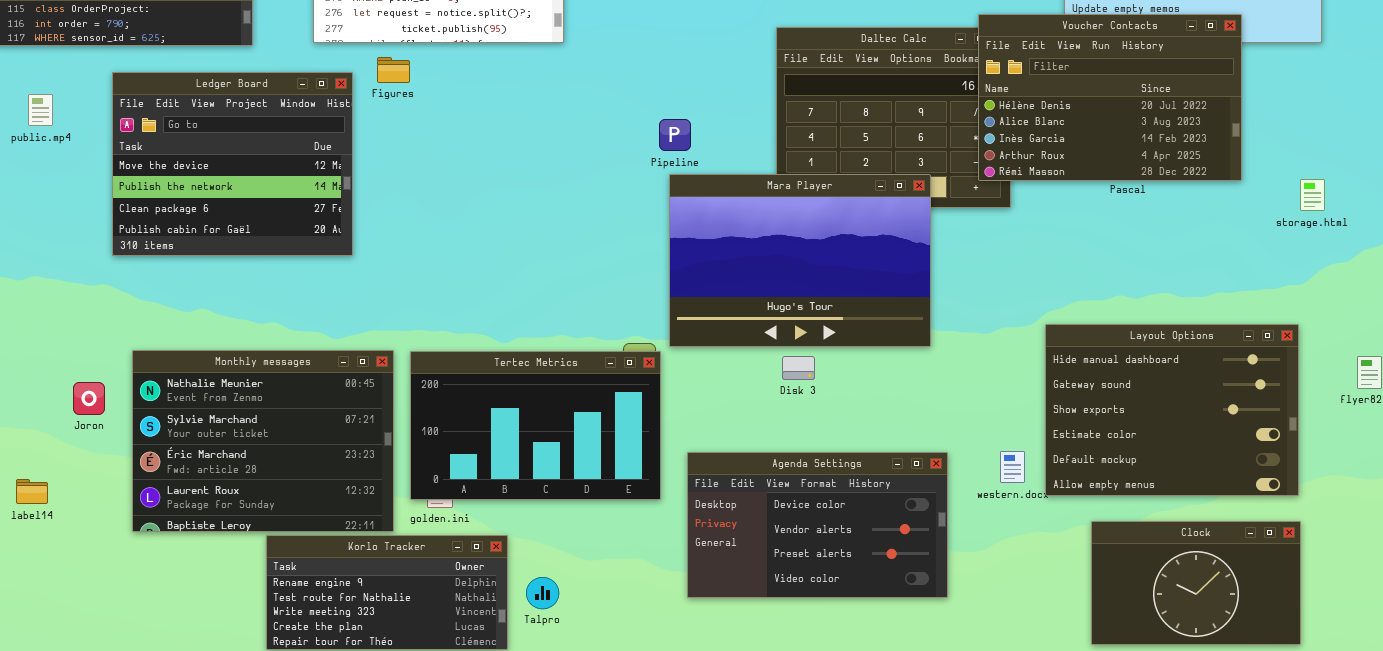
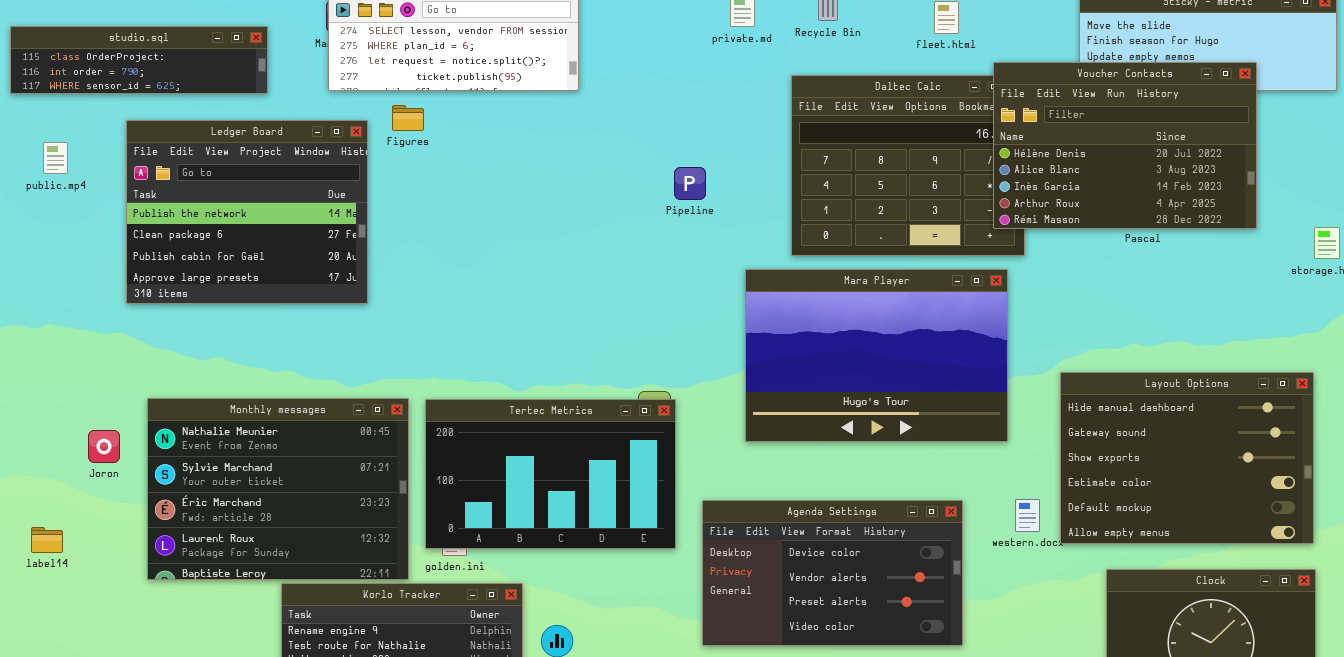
Ledger Board: [112,72,353,256] -> [126,120,368,304], scrolled down 1 row
Mara Player: [669,174,931,347] -> [745,269,1008,442], moved

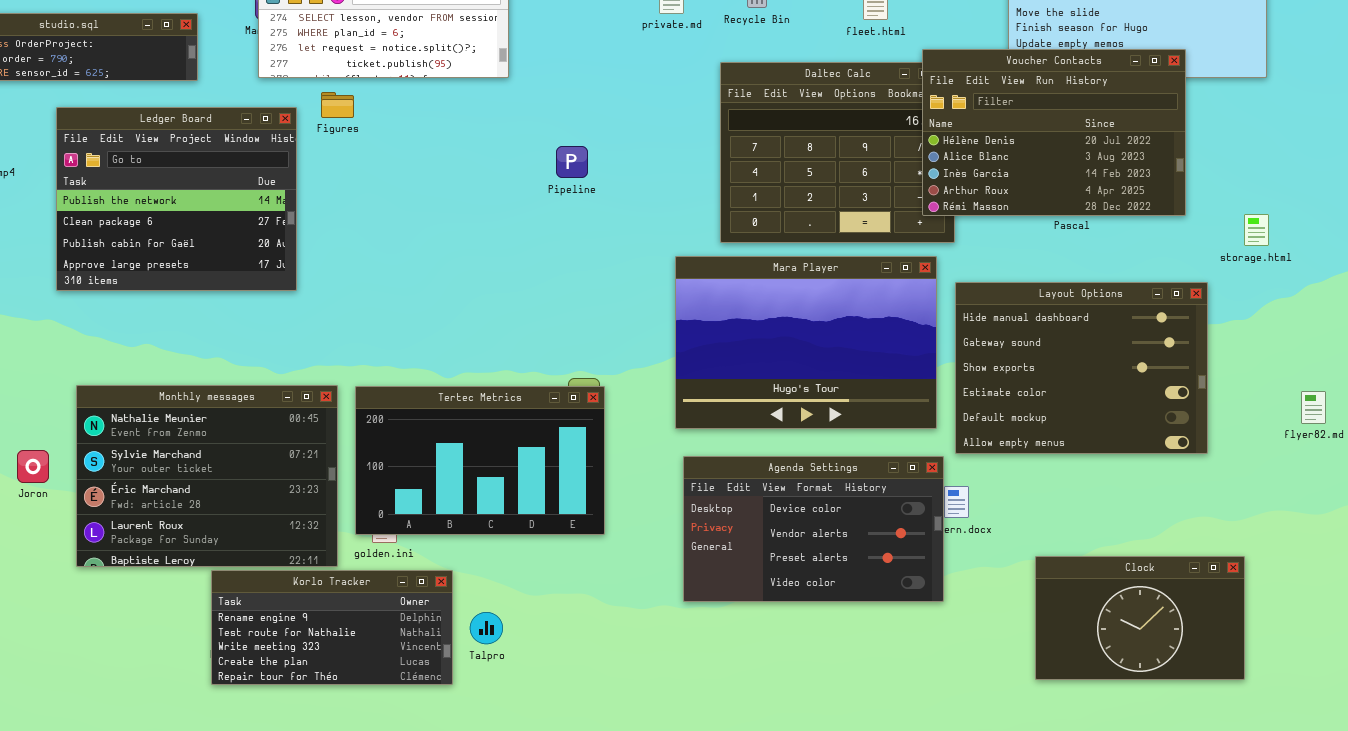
Pipeline: [674,167,706,200] -> [556,146,588,178], moved
Layout Options: [1060,372,1314,544] -> [955,282,1208,454], moved
Joron: [88,430,120,463] -> [17,450,49,483], moved
Agenda Settings: [702,500,963,646] -> [683,456,944,602], moved

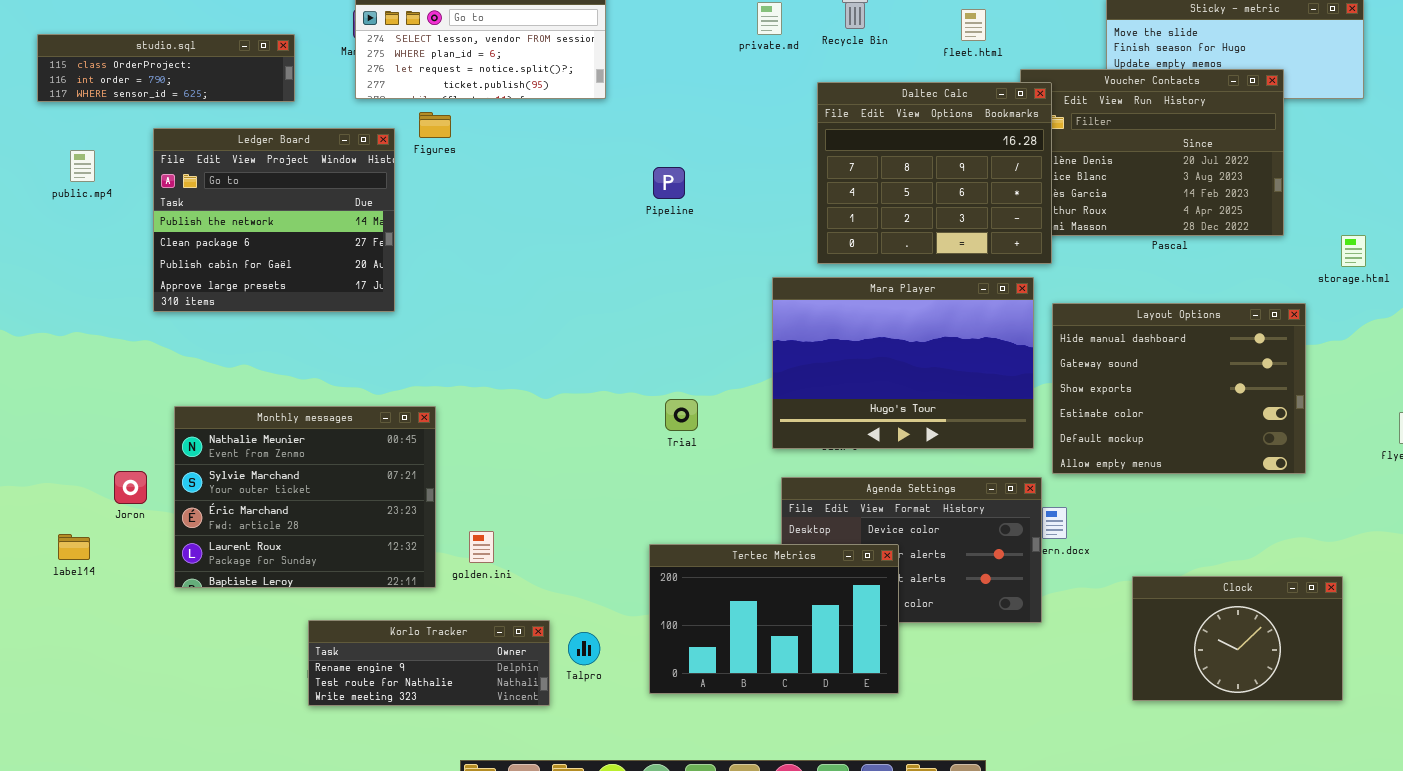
Daltec Calc: [720,62,955,243] -> [817,82,1052,264], raised
Tertec Metrics: [355,386,605,535] -> [649,544,899,694], moved
Korlo Tracker: [211,570,453,685] -> [308,620,550,706], resized

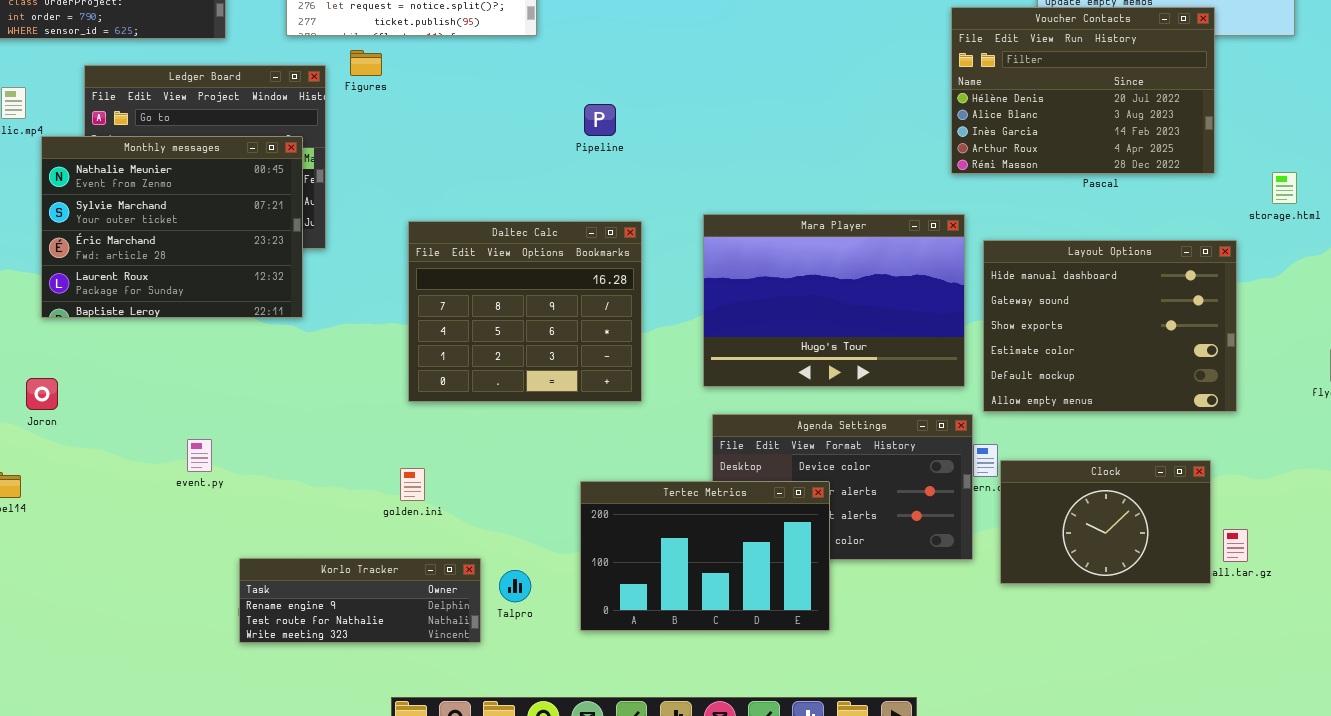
Daltec Calc: [817,82,1052,264] -> [408,221,642,402], moved
Monthly messages: [174,406,436,588] -> [41,136,303,318], moved
Joron: [114,471,147,504] -> [26,378,58,410], moved
Clock: [1132,576,1343,701] -> [1000,460,1211,584], moved

